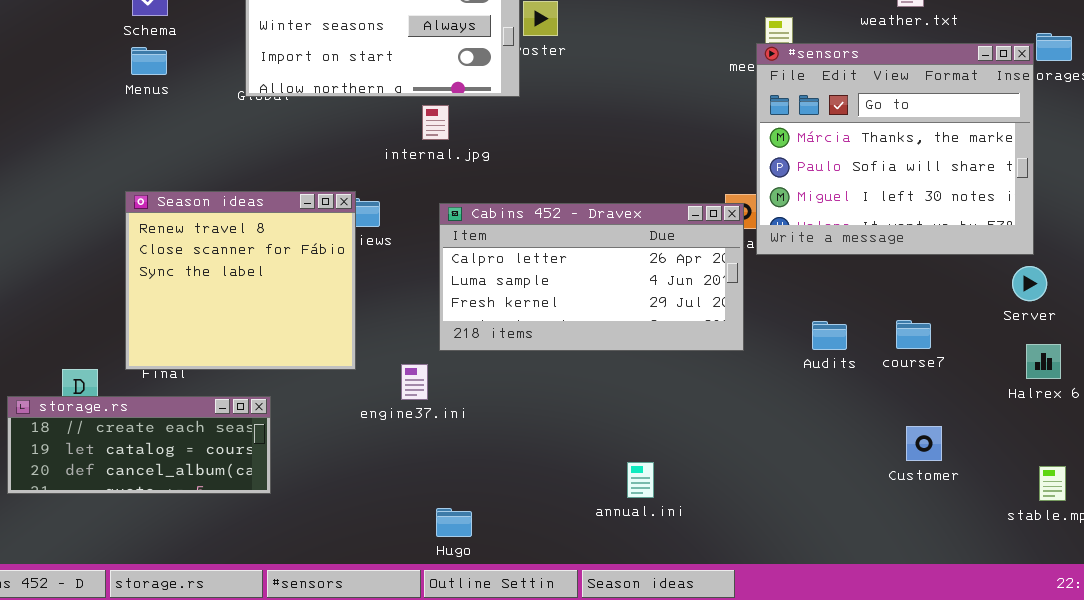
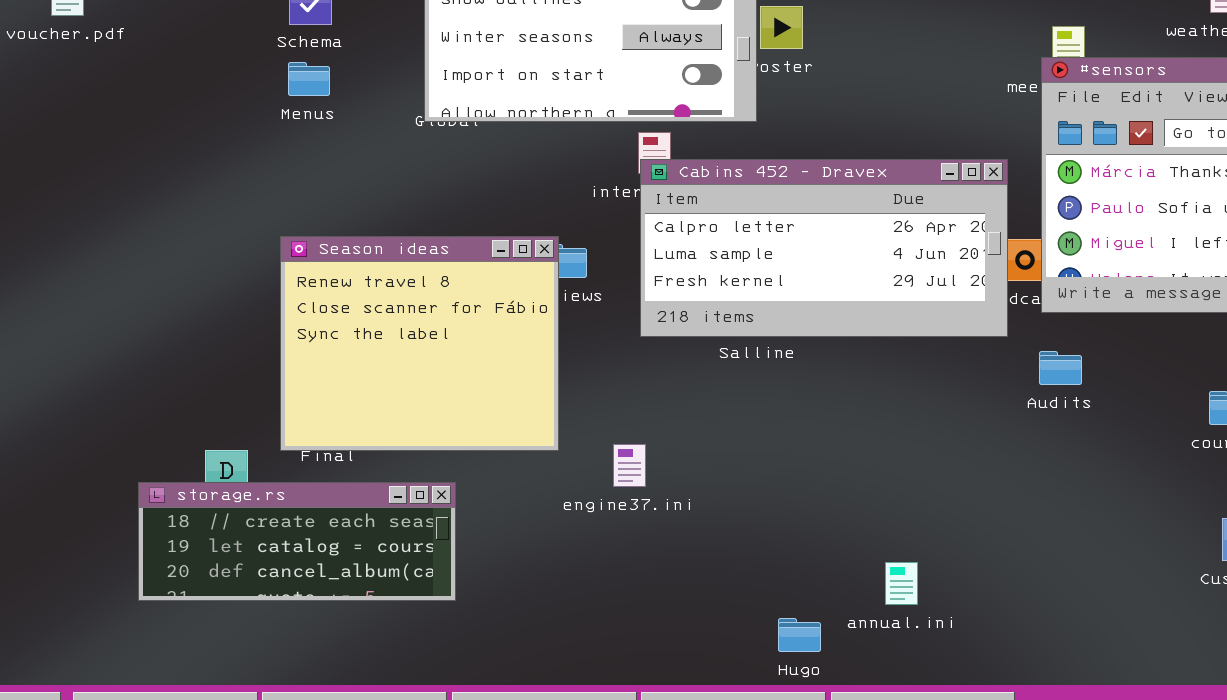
Cabins 452 - Dravex: [439,203,744,351] -> [640,159,1008,337], moved
Audits: [812,321,847,350] -> [1039,351,1082,385], moved
Hugo: [436,508,472,537] -> [778,618,821,652], moved

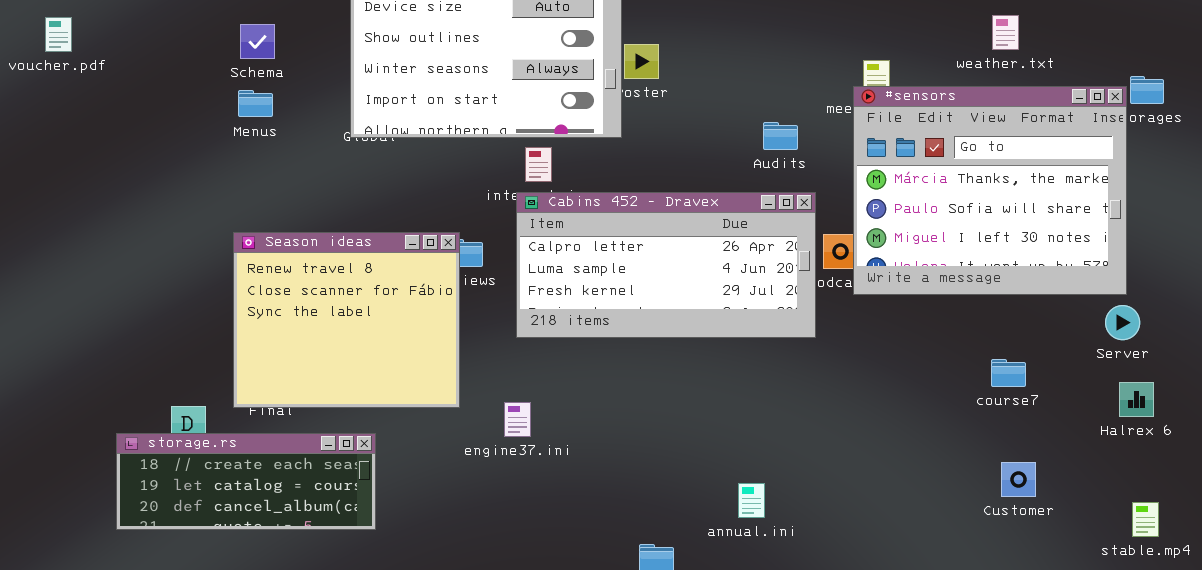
Cabins 452 - Dravex: [640,159,1008,337] -> [516,192,816,338], moved
Audits: [1039,351,1082,385] -> [763,122,798,150], moved
annual.ini: [885,562,918,605] -> [738,483,765,518], moved

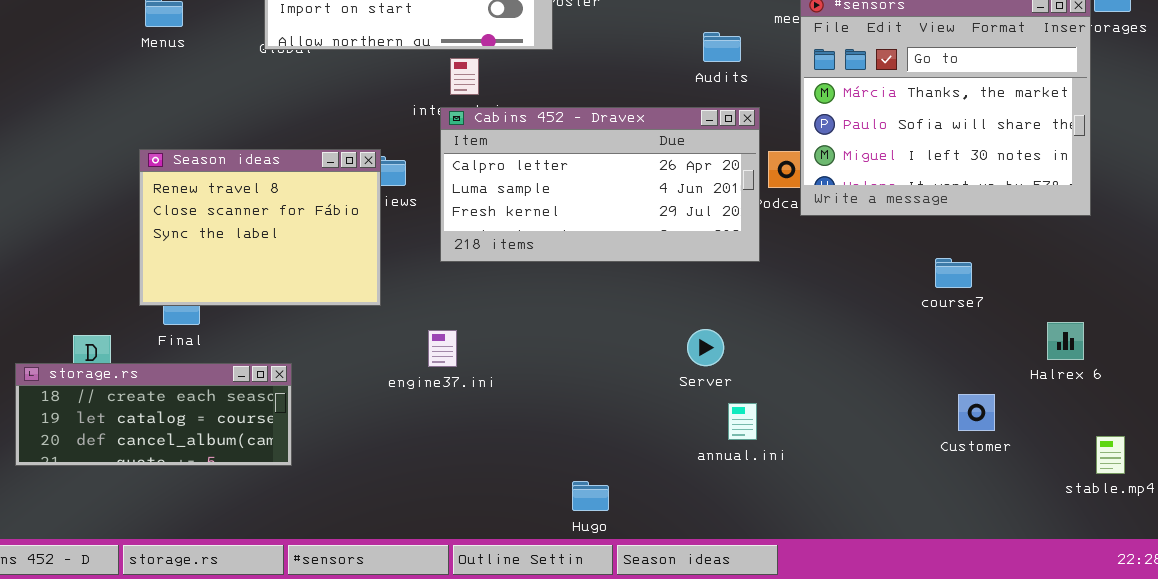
Season ideas: [233,232,460,408] -> [139,149,381,306], resized
Server: [1105,305,1140,340] -> [687,329,724,366], moved
course7: [991,359,1026,387] -> [935,258,972,288], moved
Halrex 6: [1119,382,1154,417] -> [1047,322,1084,360], moved
annual.ini: [738,483,765,518] -> [728,403,757,440], moved

